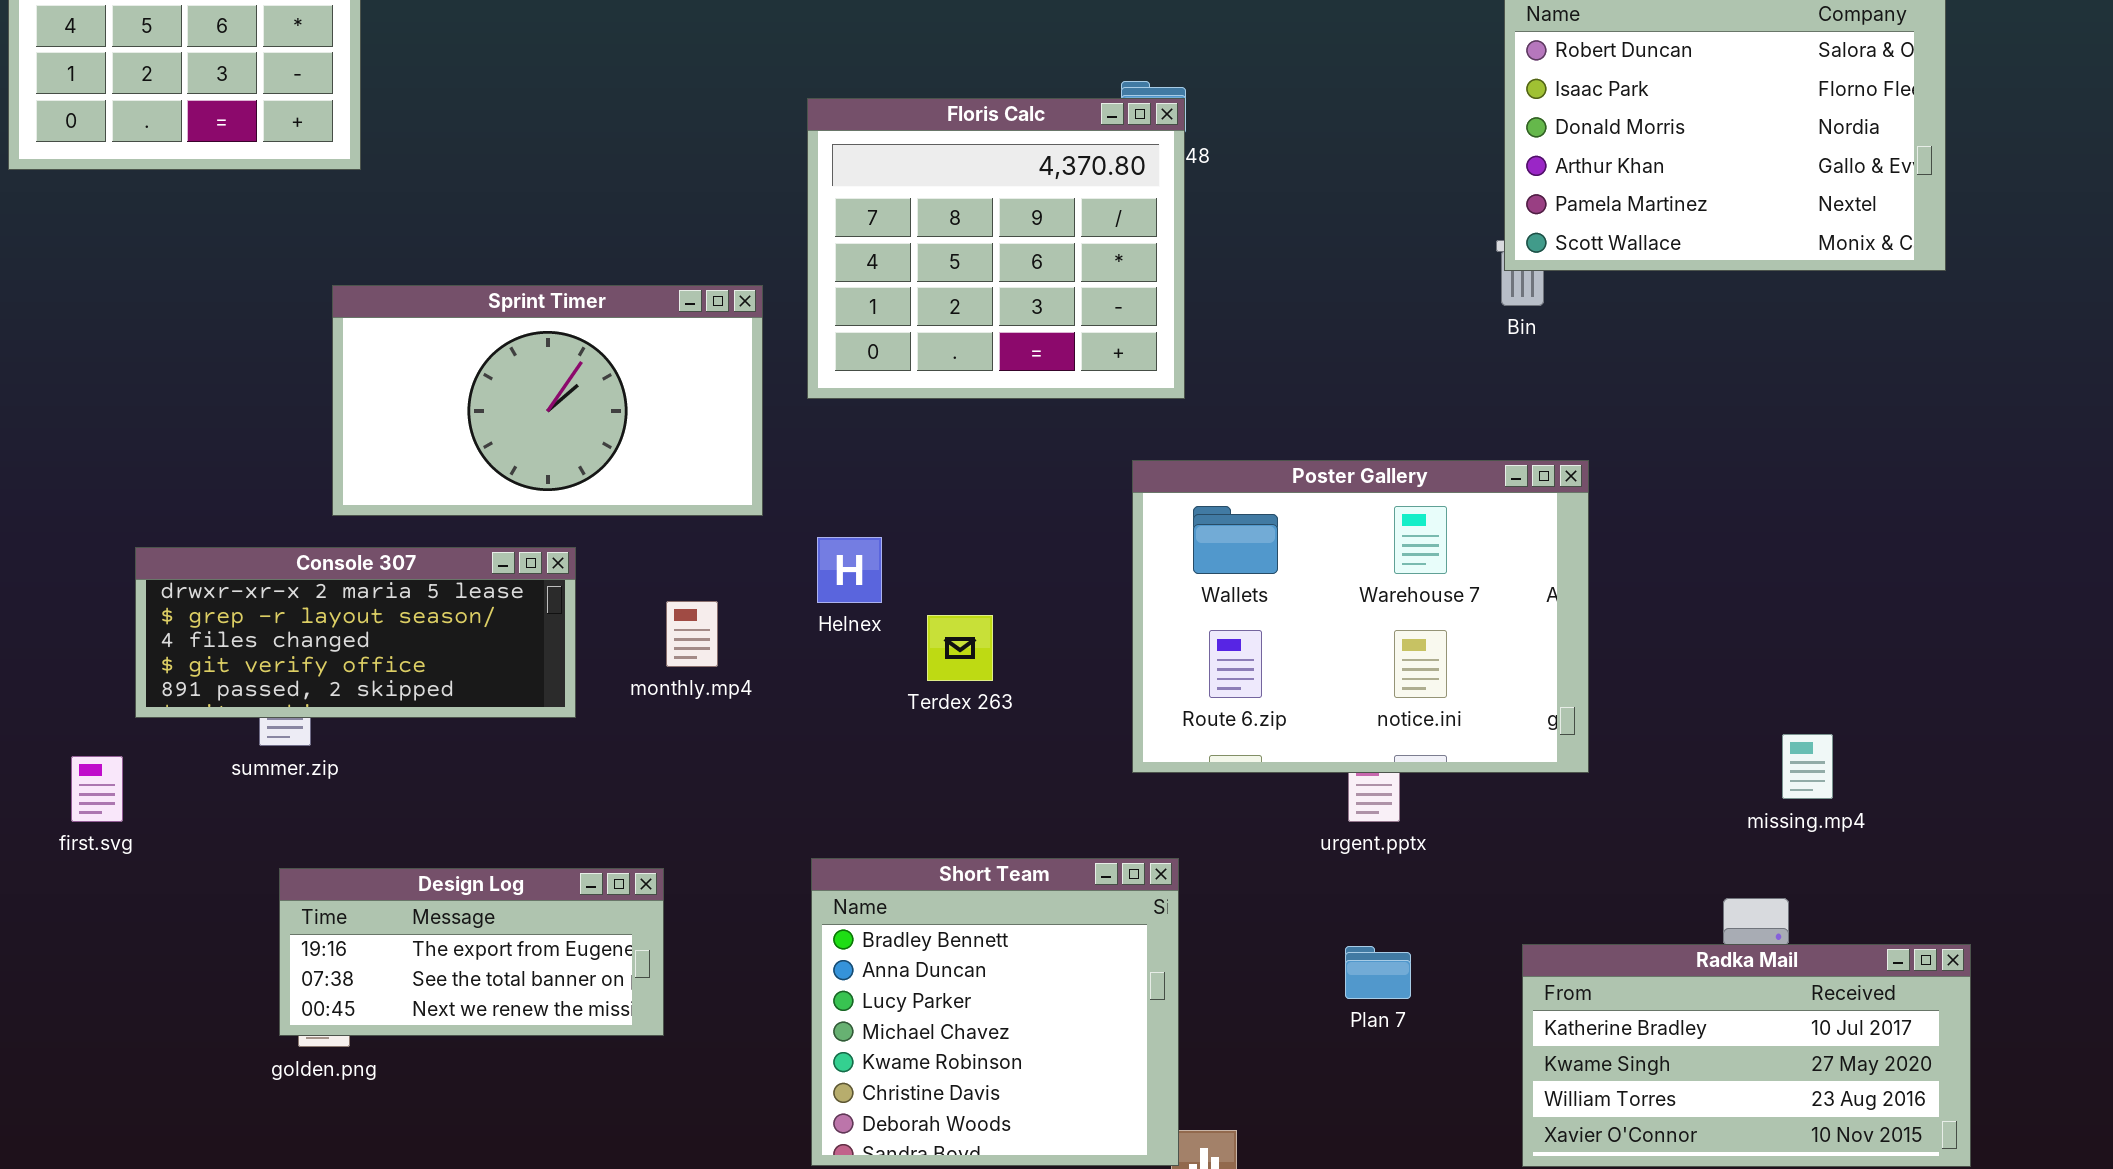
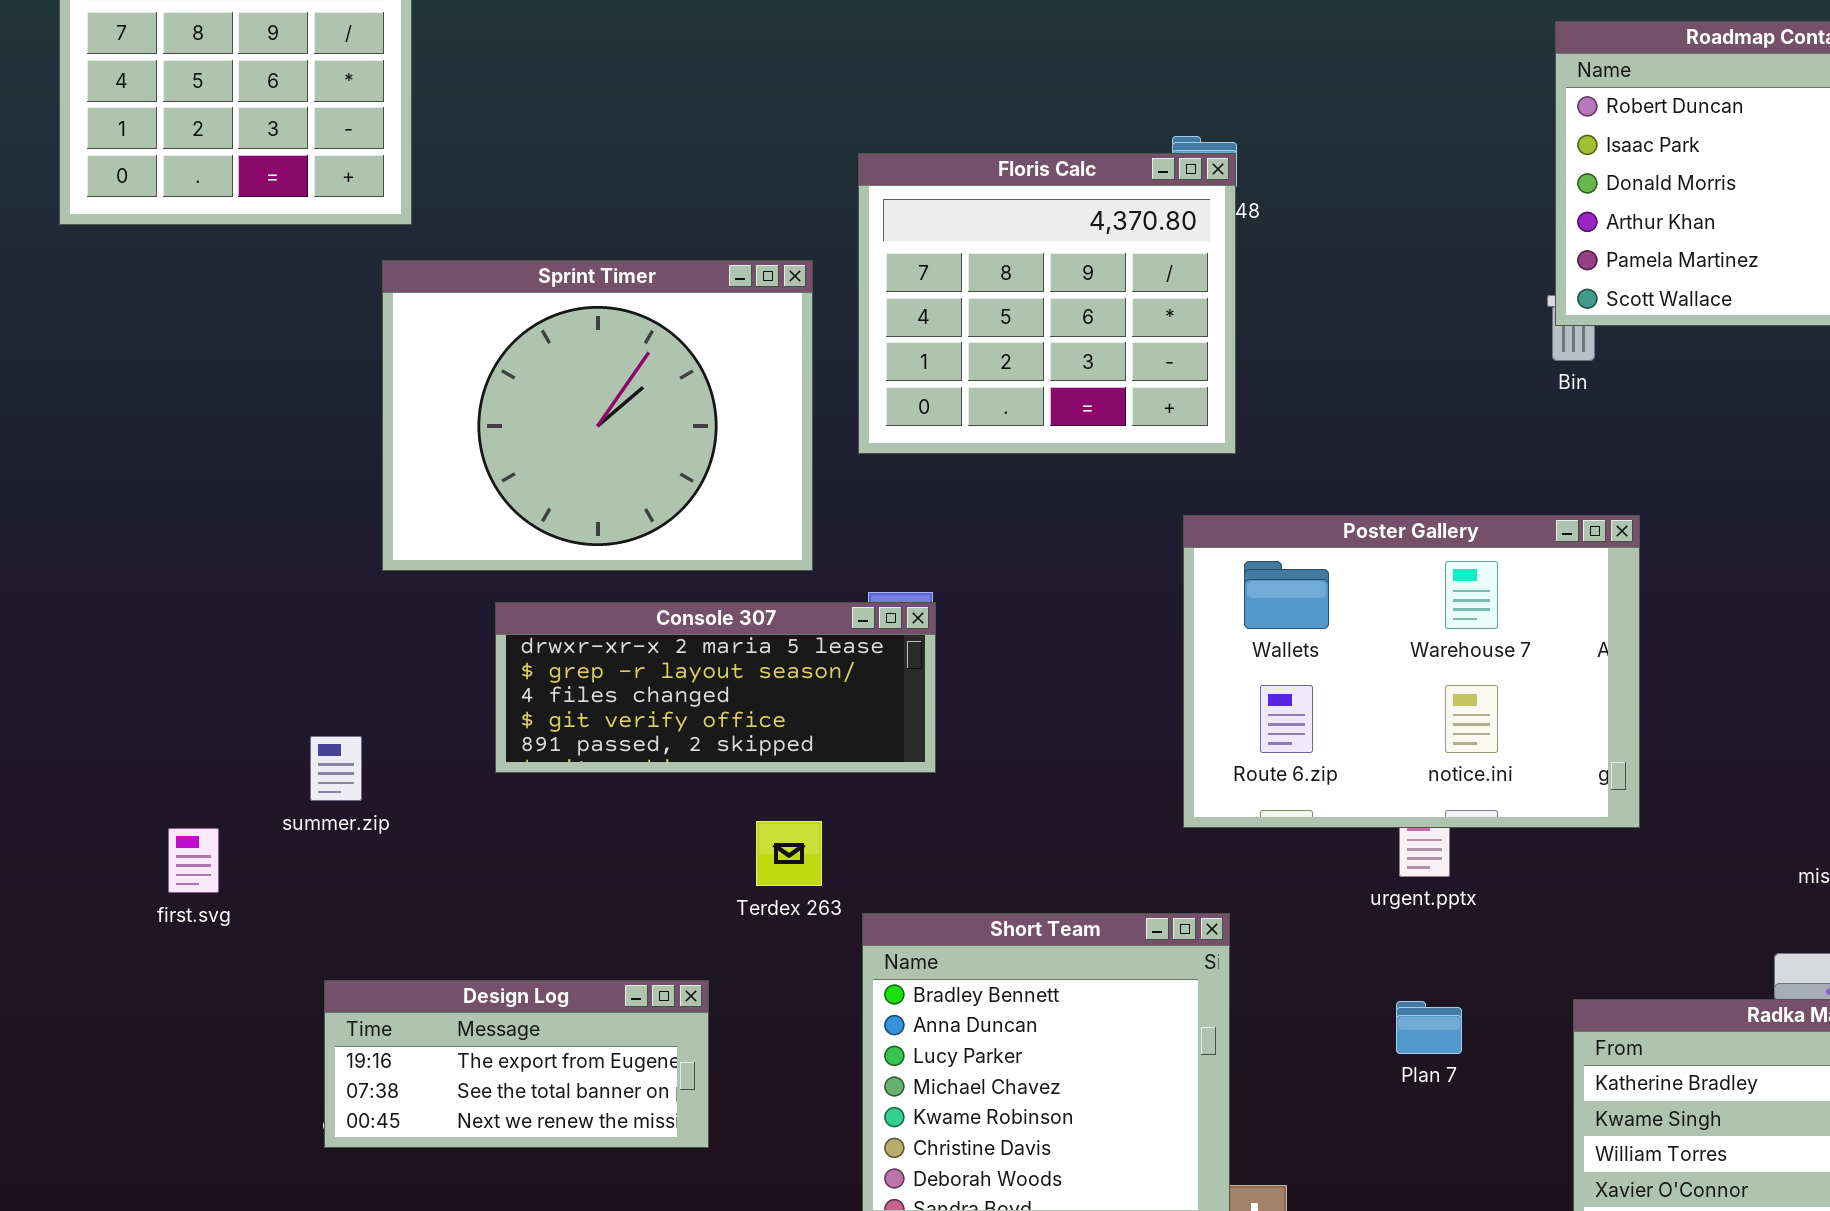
Sprint Timer: [332,285,763,516] -> [382,260,813,571], resized
Console 307: [135,547,576,718] -> [495,602,936,773], moved
Terdex 263: [927,615,993,681] -> [756,821,822,886], moved
first.svg: [71,756,123,822] -> [168,828,219,893], moved
Design Log: [279,868,664,1036] -> [324,980,709,1148], moved

